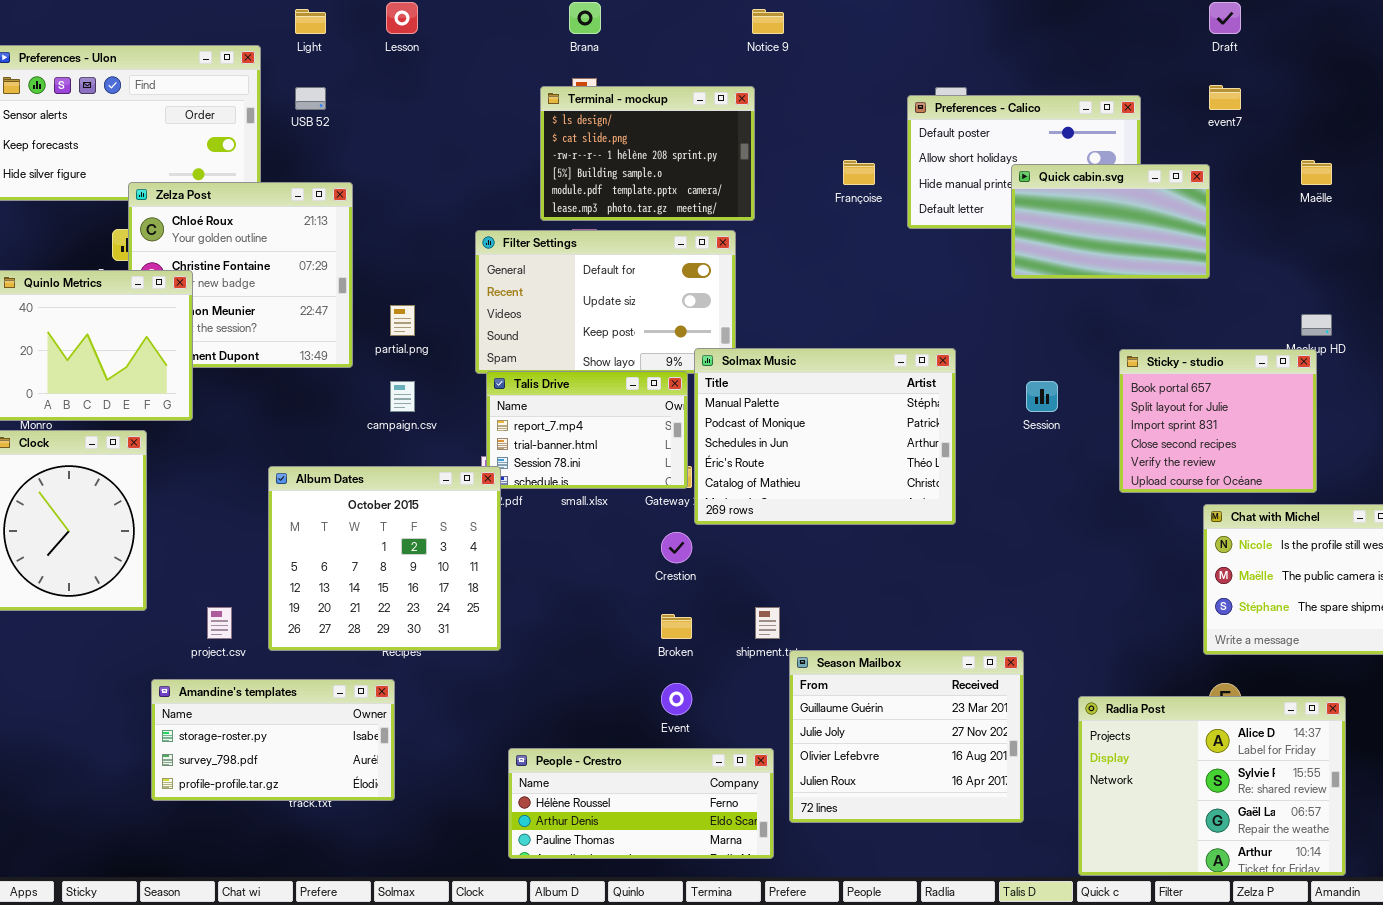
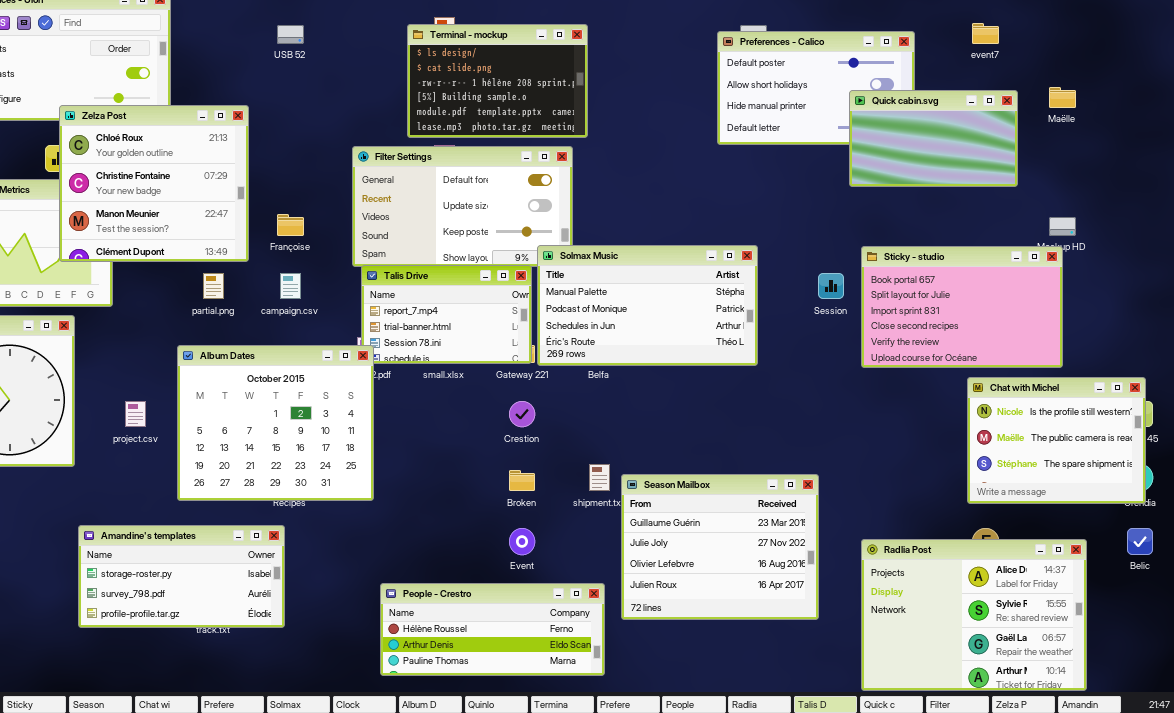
USB 52: [295,87,326,110] -> [277,25,304,44], moved
Françoise: [843,160,875,185] -> [277,214,304,236], moved
Quick cabin.svg: [1011,164,1210,279] -> [849,90,1018,187], moved
Zelza Post: [128,182,353,368] -> [59,105,249,262], raised
partial.png: [390,305,415,336] -> [203,273,224,299], moved
Solmax Music: [694,348,956,525] -> [537,245,758,366], resized
Sticky - studio: [1119,349,1317,493] -> [861,246,1063,368], resized
project.csv: [207,607,232,639] -> [125,401,146,427], moved
Season Mailbox: [789,650,1024,823] -> [621,474,819,620], moved

